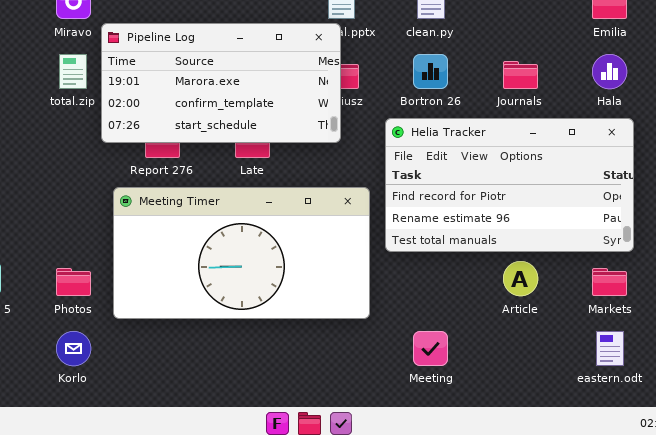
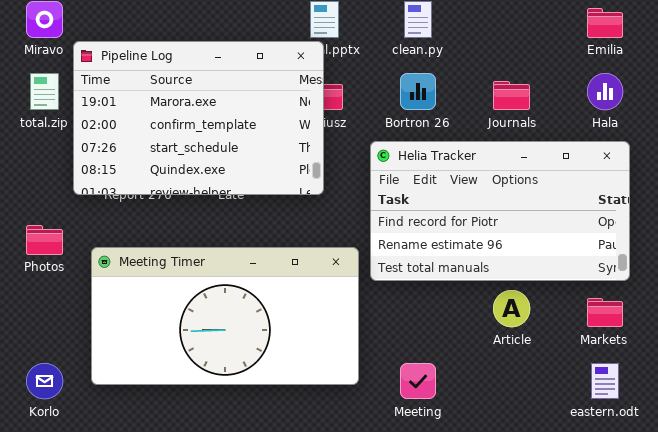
Pipeline Log: [101,23,341,143] -> [73,41,324,195], resized
Meeting Timer: [113,187,370,319] -> [91,247,359,385], moved
Photos: [56,268,91,296] -> [26,225,63,255], moved

